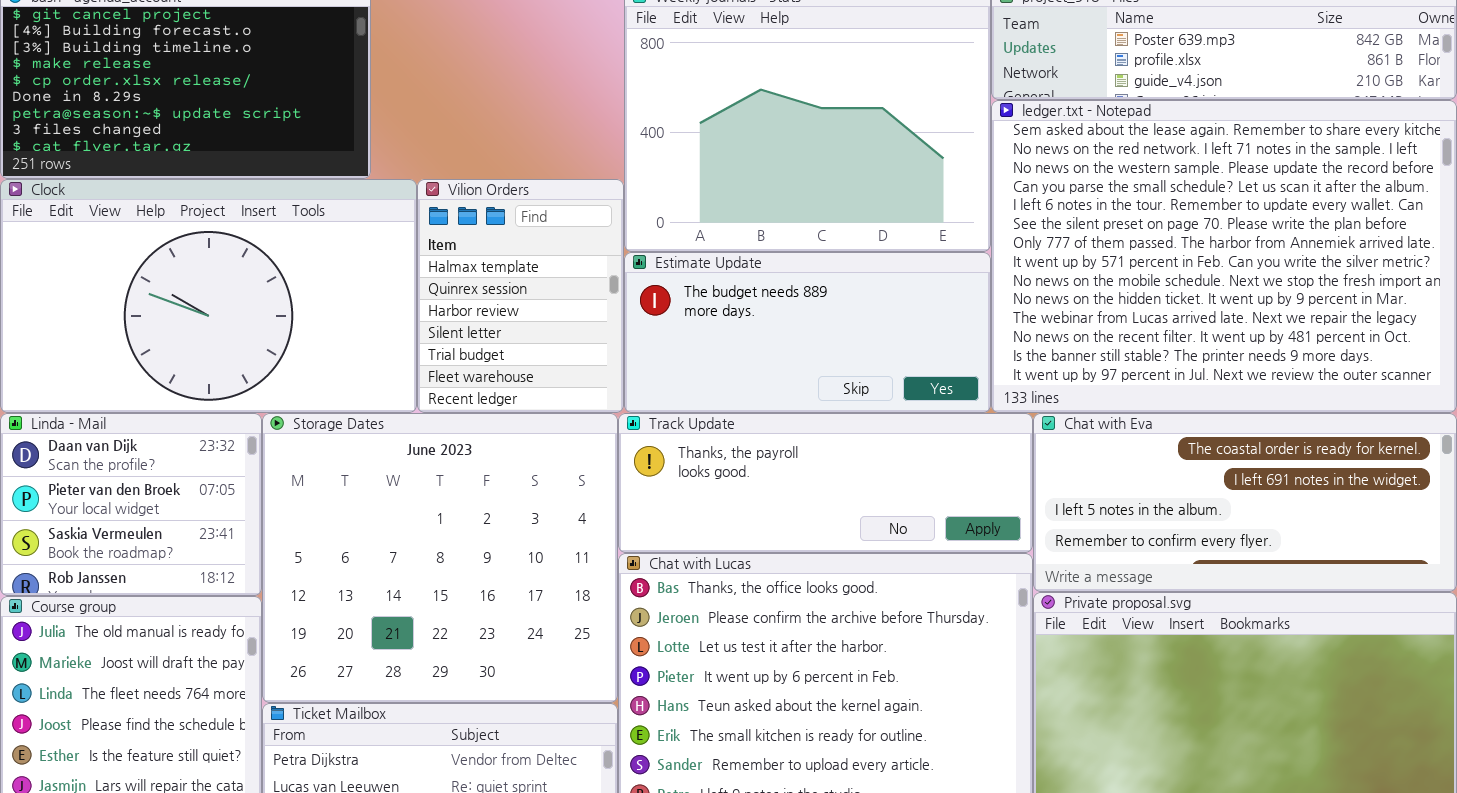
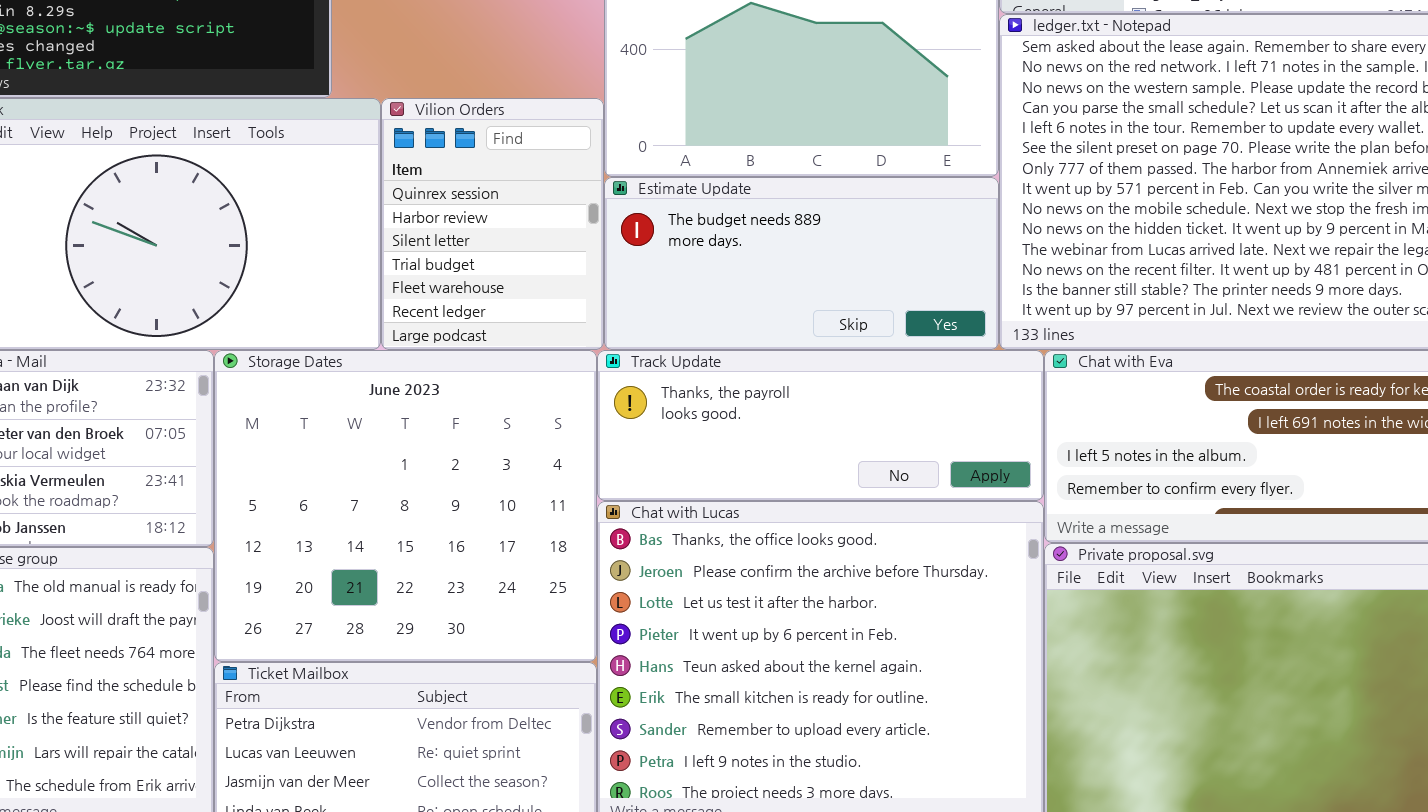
Vilion Orders: [417,179,624,413] -> [381,98,604,350], scrolled down 1 row

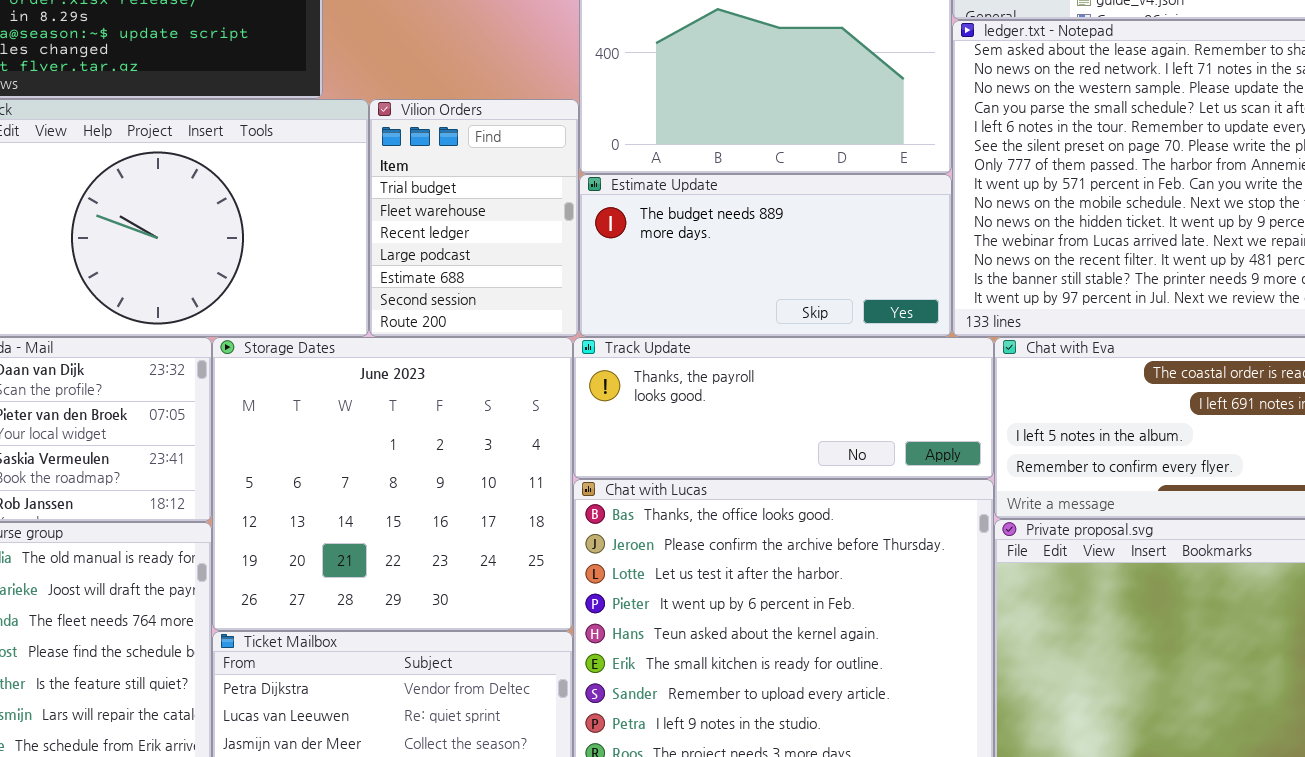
Vilion Orders: [381,98,604,350] -> [369,99,579,337], scrolled down 3 rows

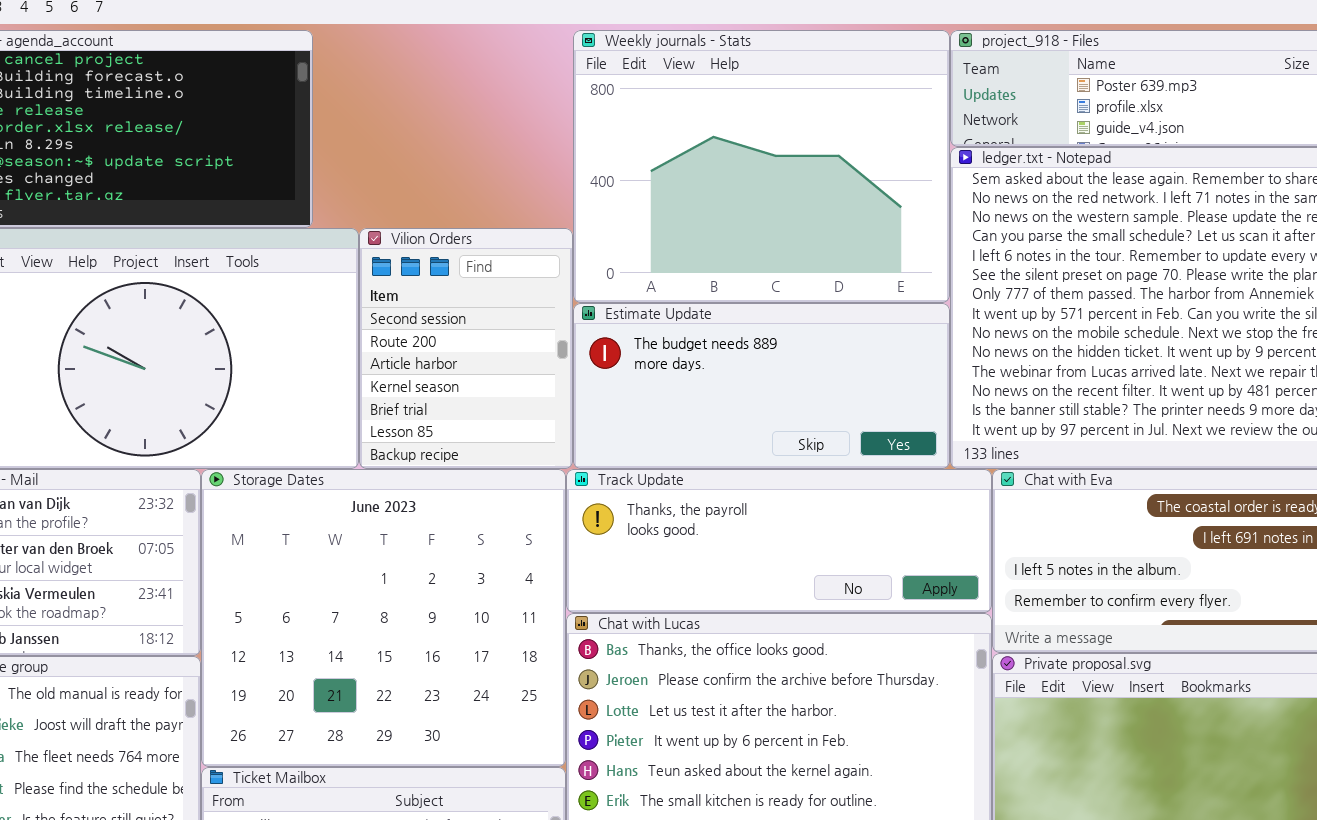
Vilion Orders: [369,99,579,337] -> [359,228,573,469], scrolled down 5 rows

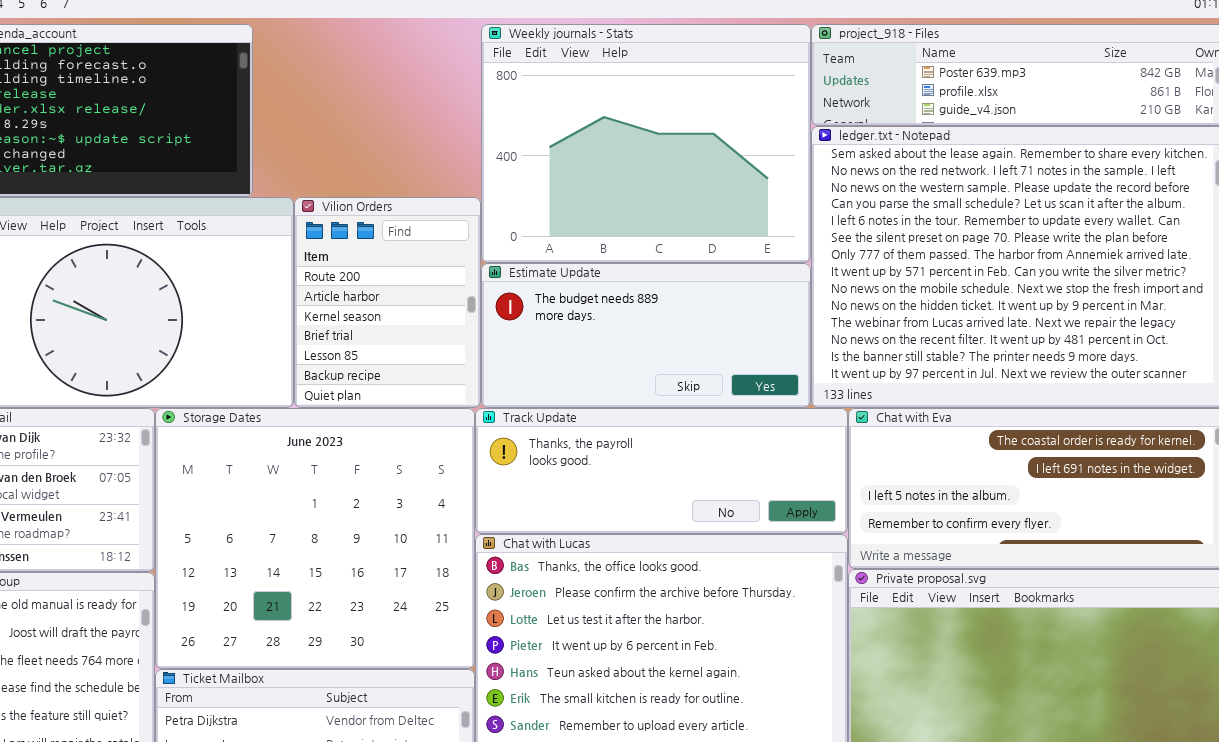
Vilion Orders: [359,228,573,469] -> [294,197,481,408], scrolled down 1 row

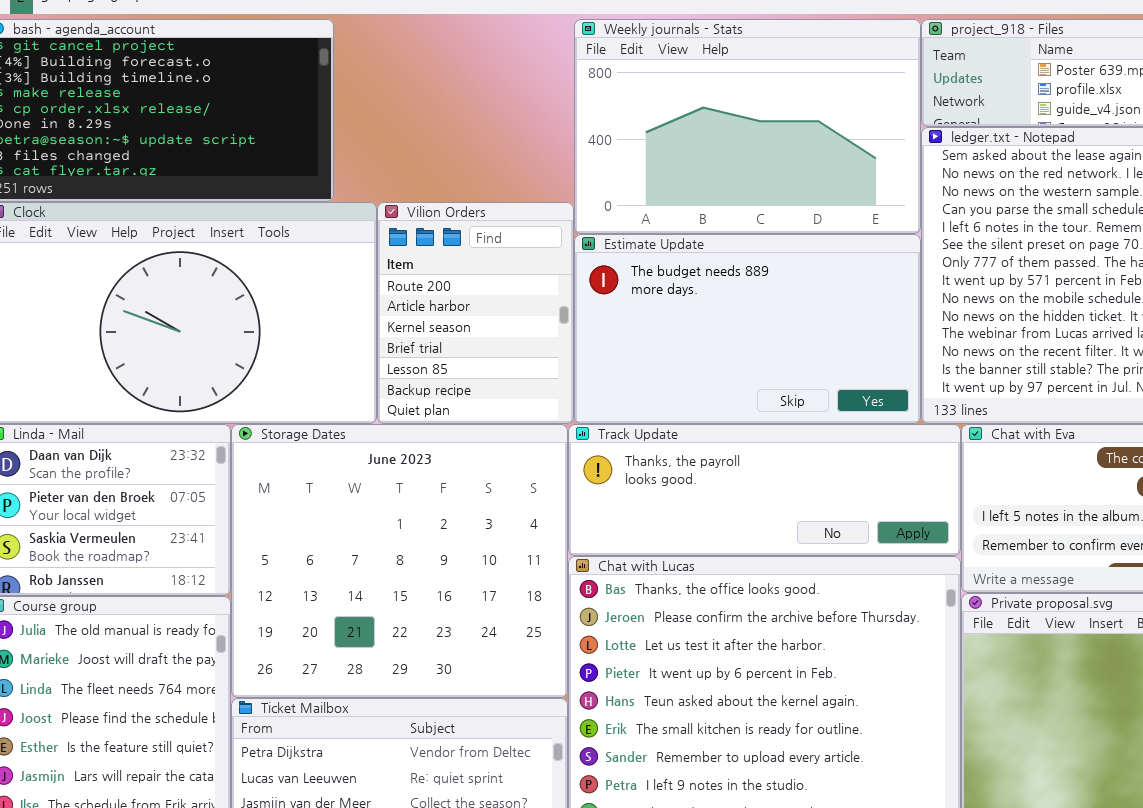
Weekly journals - Stats: [481,24,811,263] -> [574,19,921,234], resized
Estimate Update: [481,263,811,408] -> [574,234,921,424], resized

